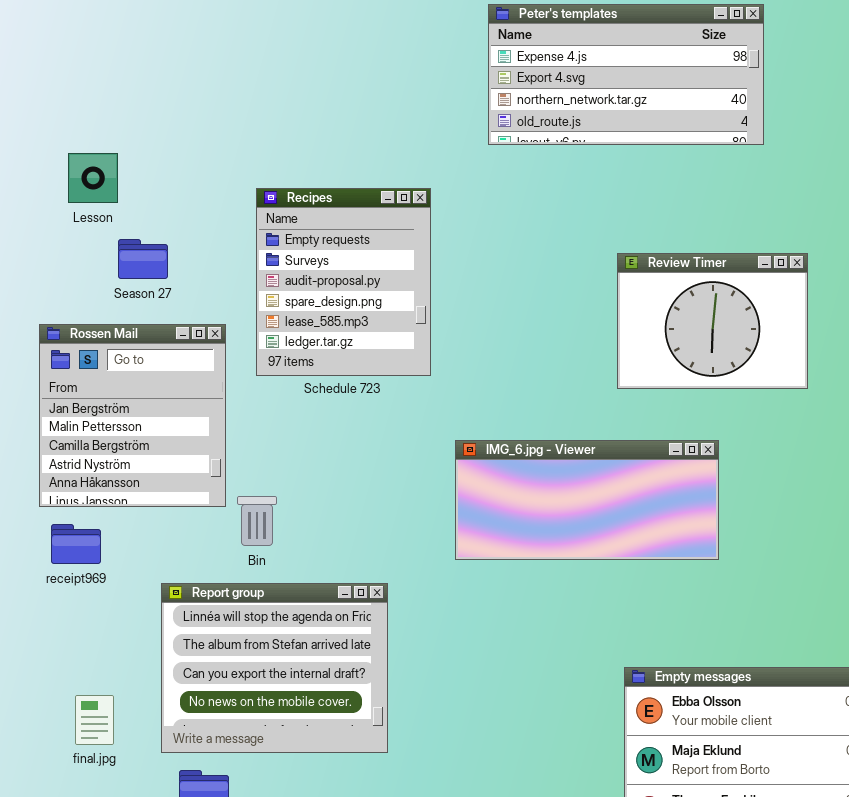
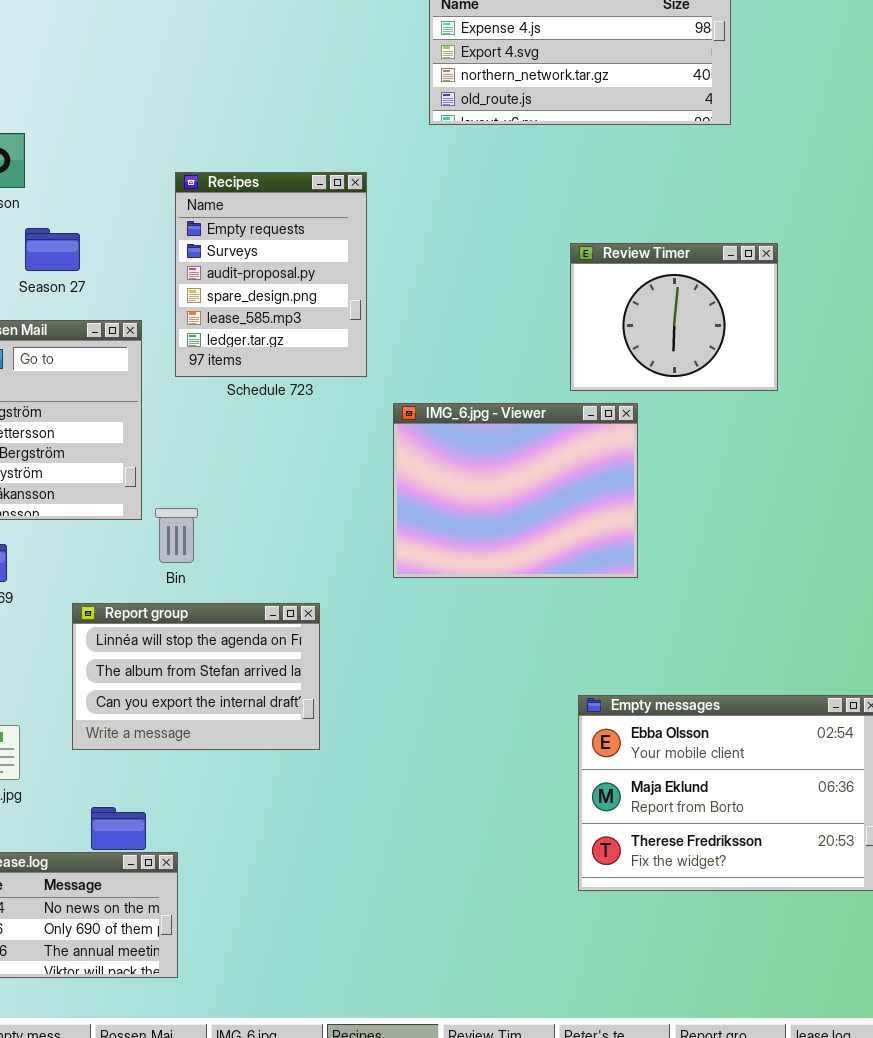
IMG_6.jpg - Viewer: [455,440,719,560] -> [393,403,638,578], resized
Report group: [161,583,388,753] -> [72,603,320,750], resized

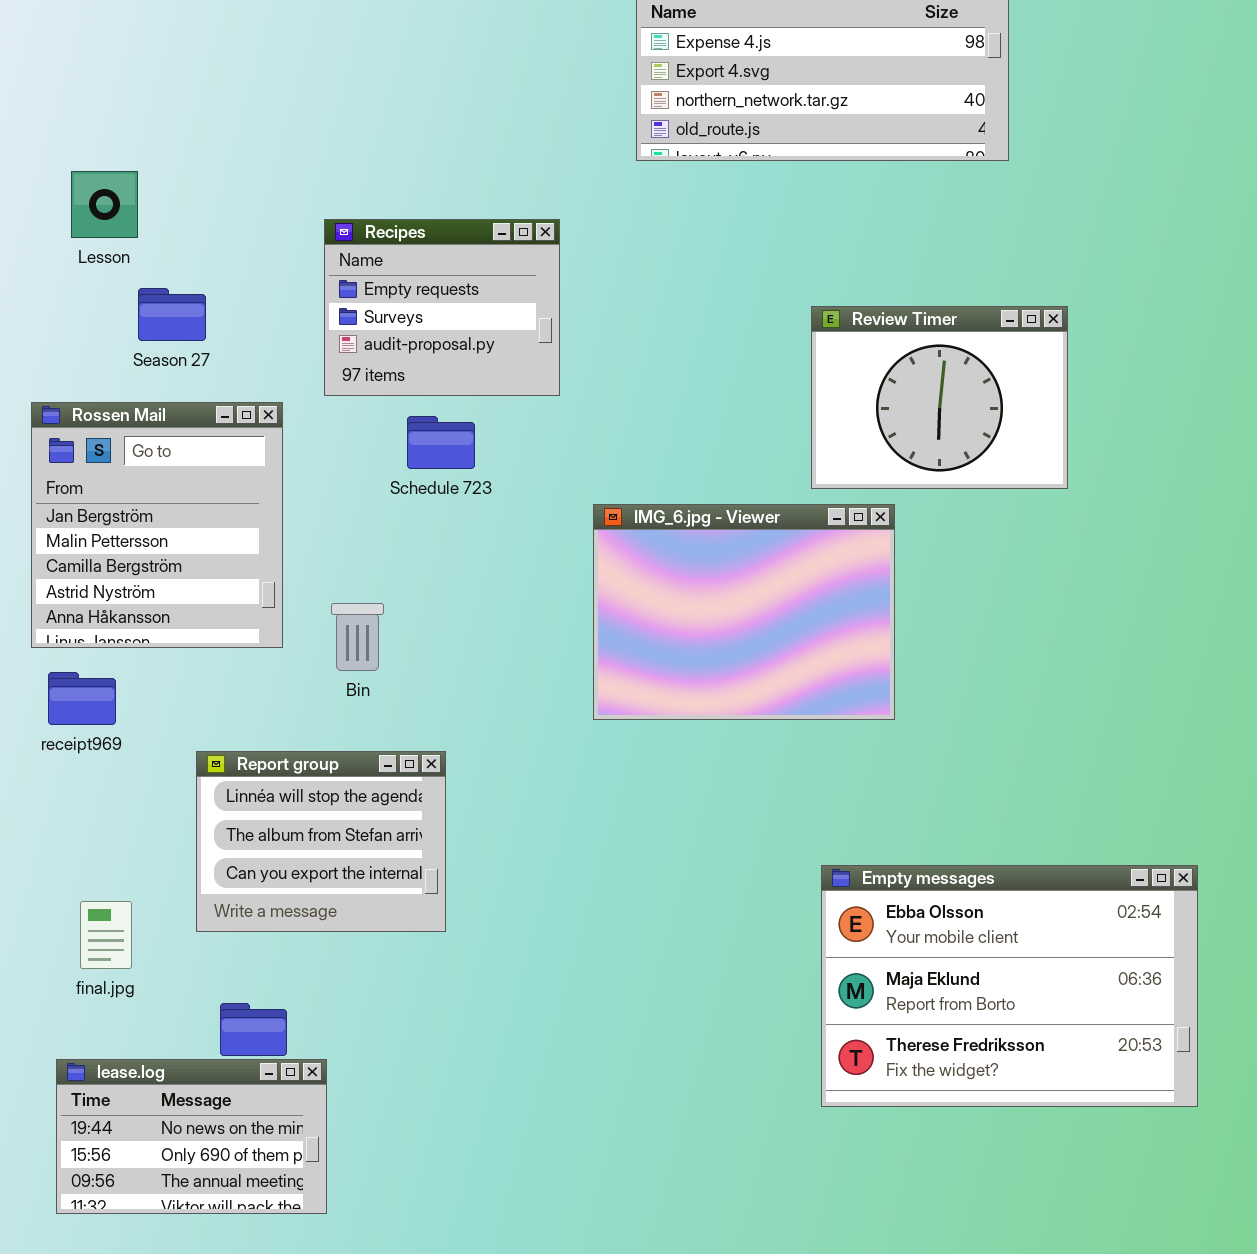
Recipes: [175,172,367,377] -> [324,219,560,396], resized
Bin: [155,508,198,563] -> [331,603,384,671], moved
Report group: [72,603,320,750] -> [196,751,446,932], resized

